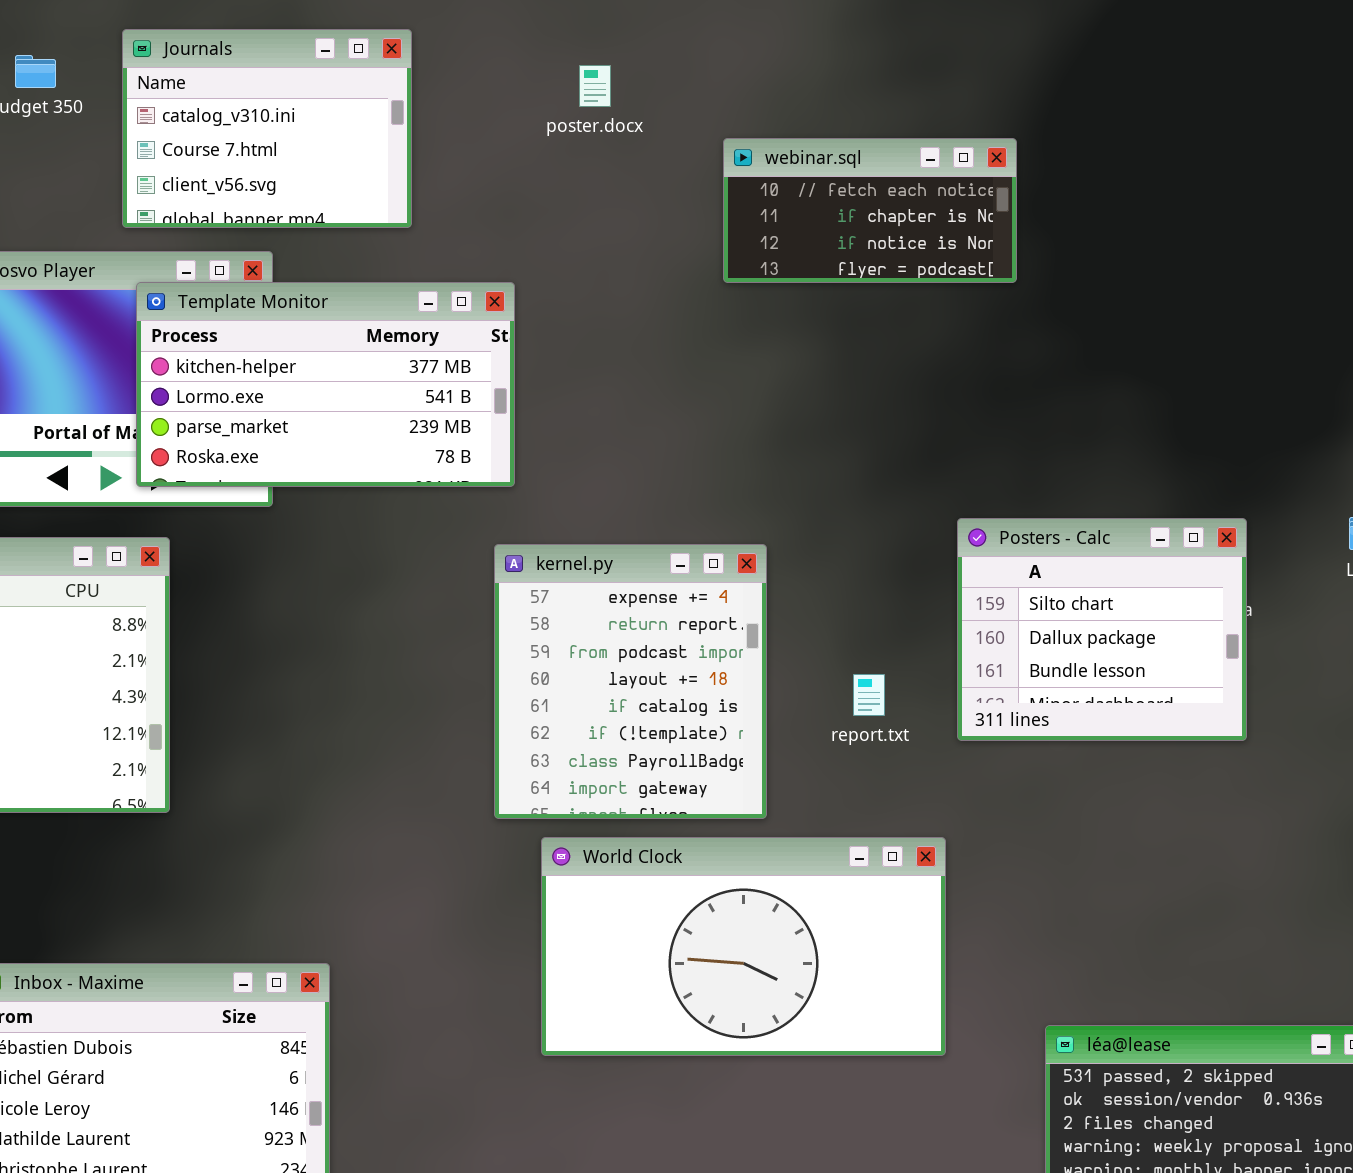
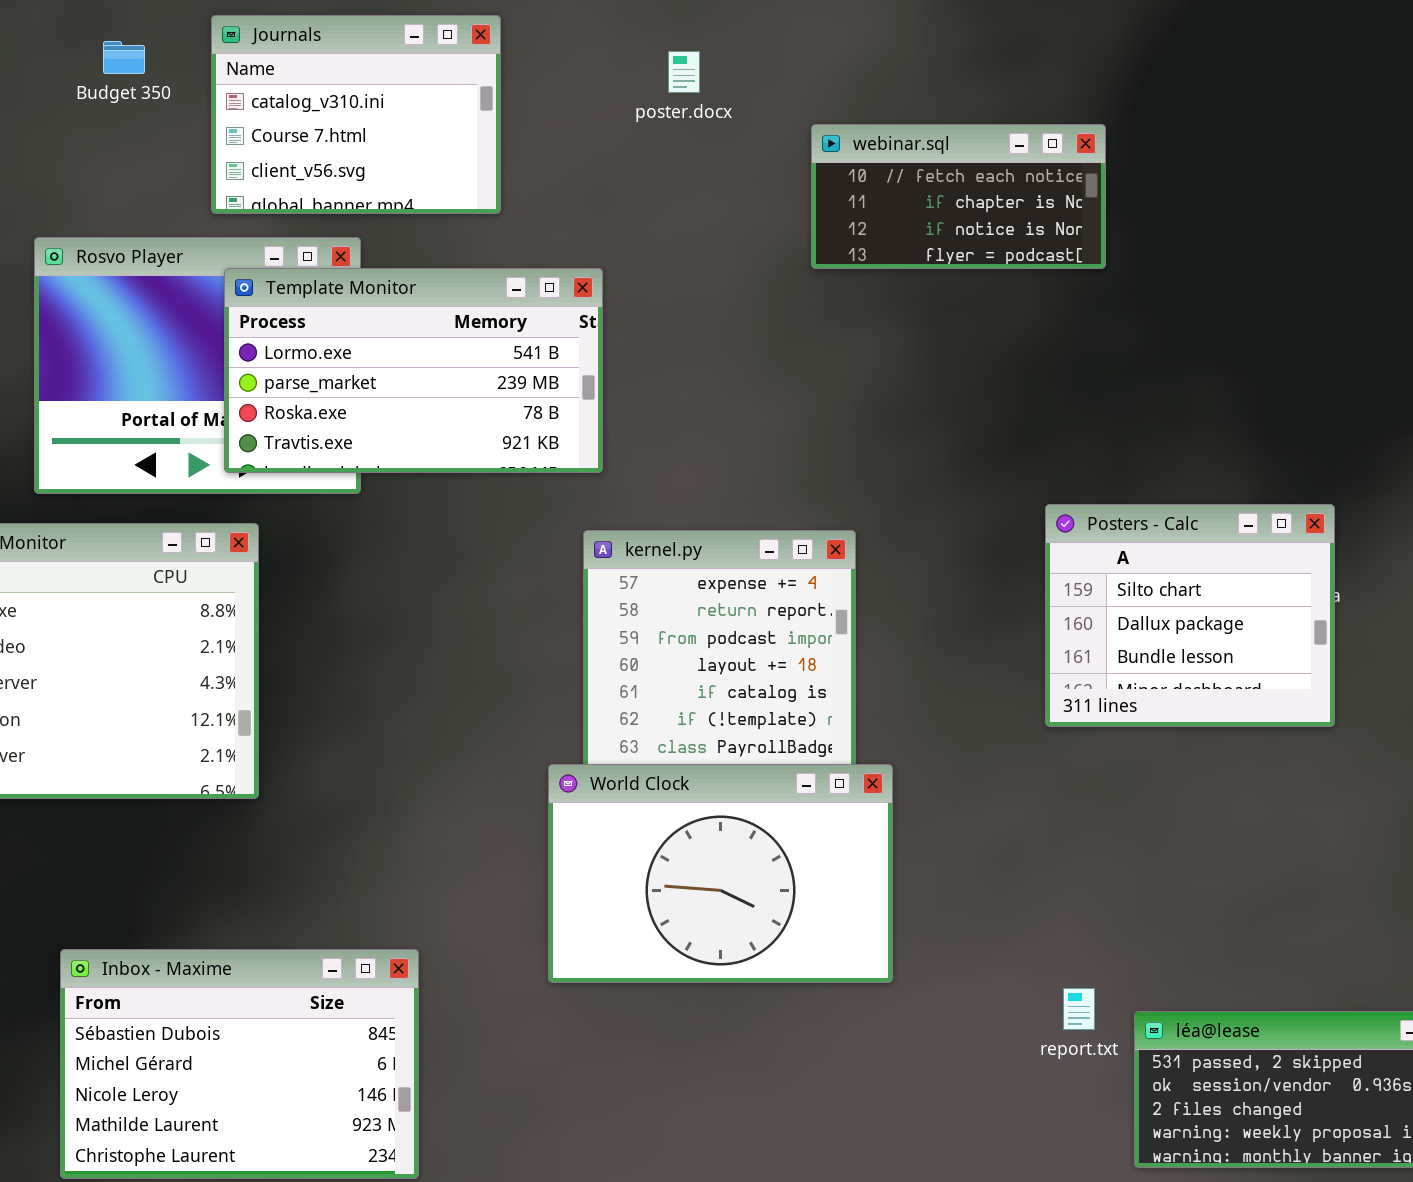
Template Monitor: [136,282,515,487] -> [224,268,603,473], scrolled down 1 row
report.txt: [853,674,885,716] -> [1063,988,1095,1030], moved
World Clock: [541,837,946,1056] -> [548,764,893,983], moved, resized

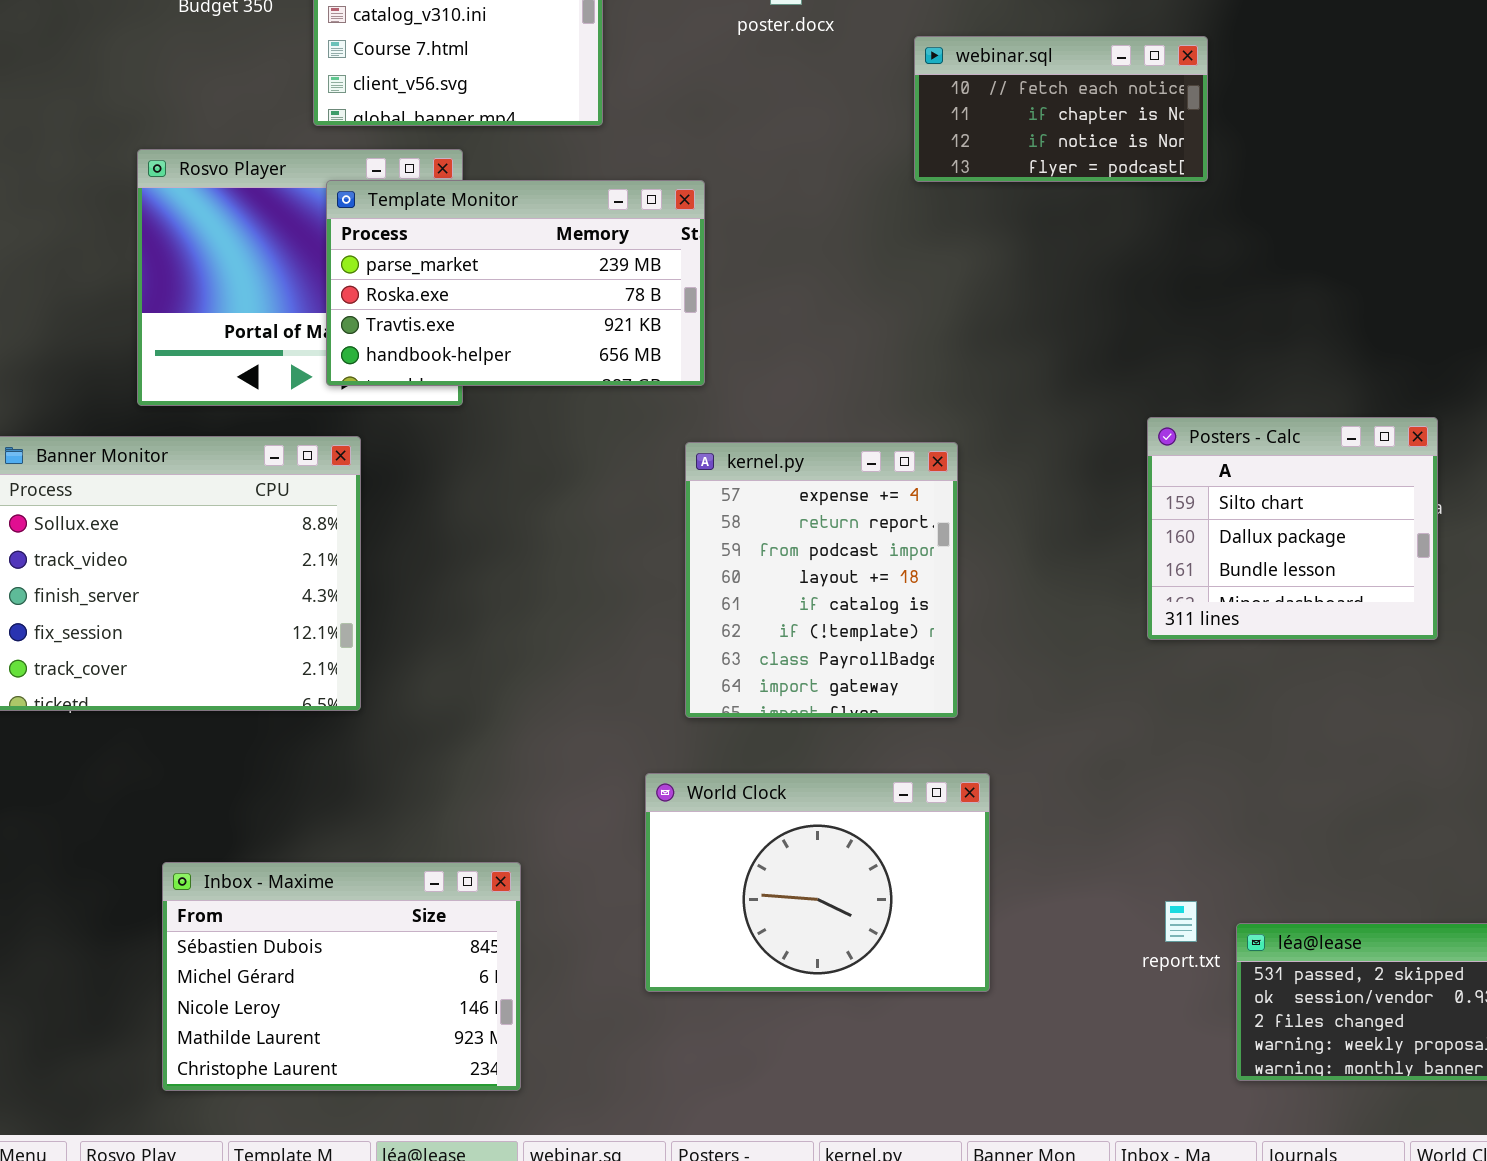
Template Monitor: [224,268,603,473] -> [326,180,705,386], scrolled down 1 row
World Clock: [548,764,893,983] -> [645,773,990,992], moved

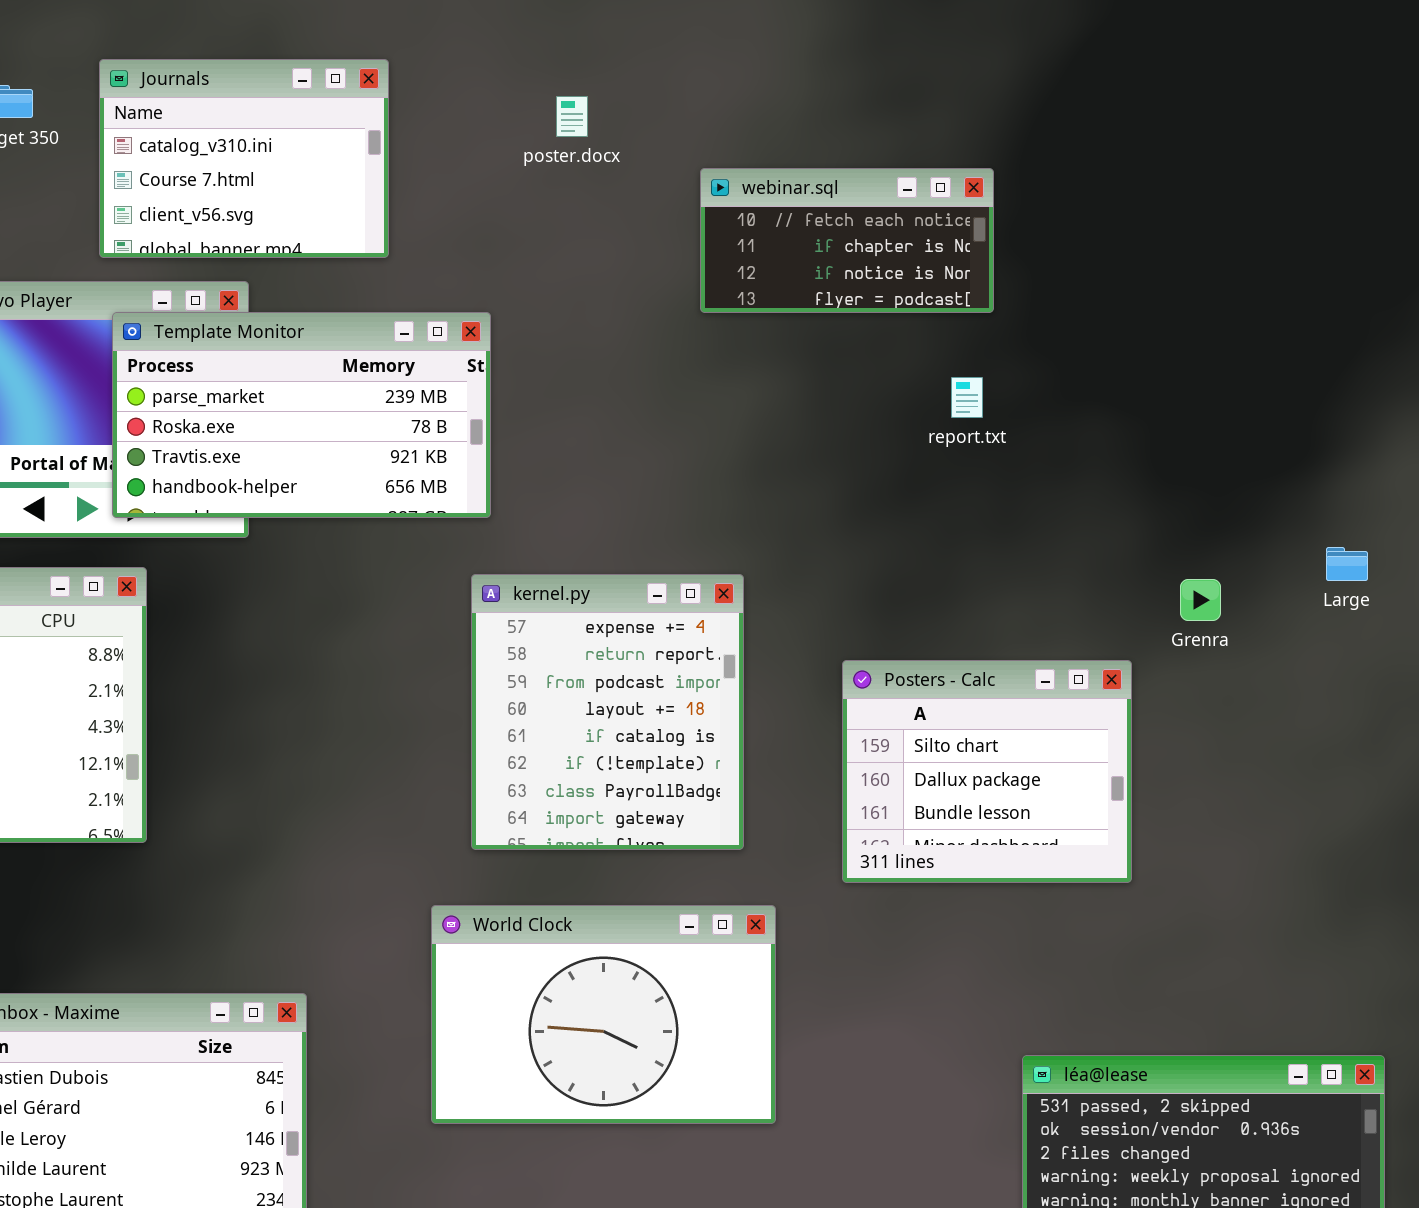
Posters - Calc: [1147,417,1438,640] -> [842,660,1132,883], moved
report.txt: [1165,901,1197,942] -> [951,377,983,418], moved

